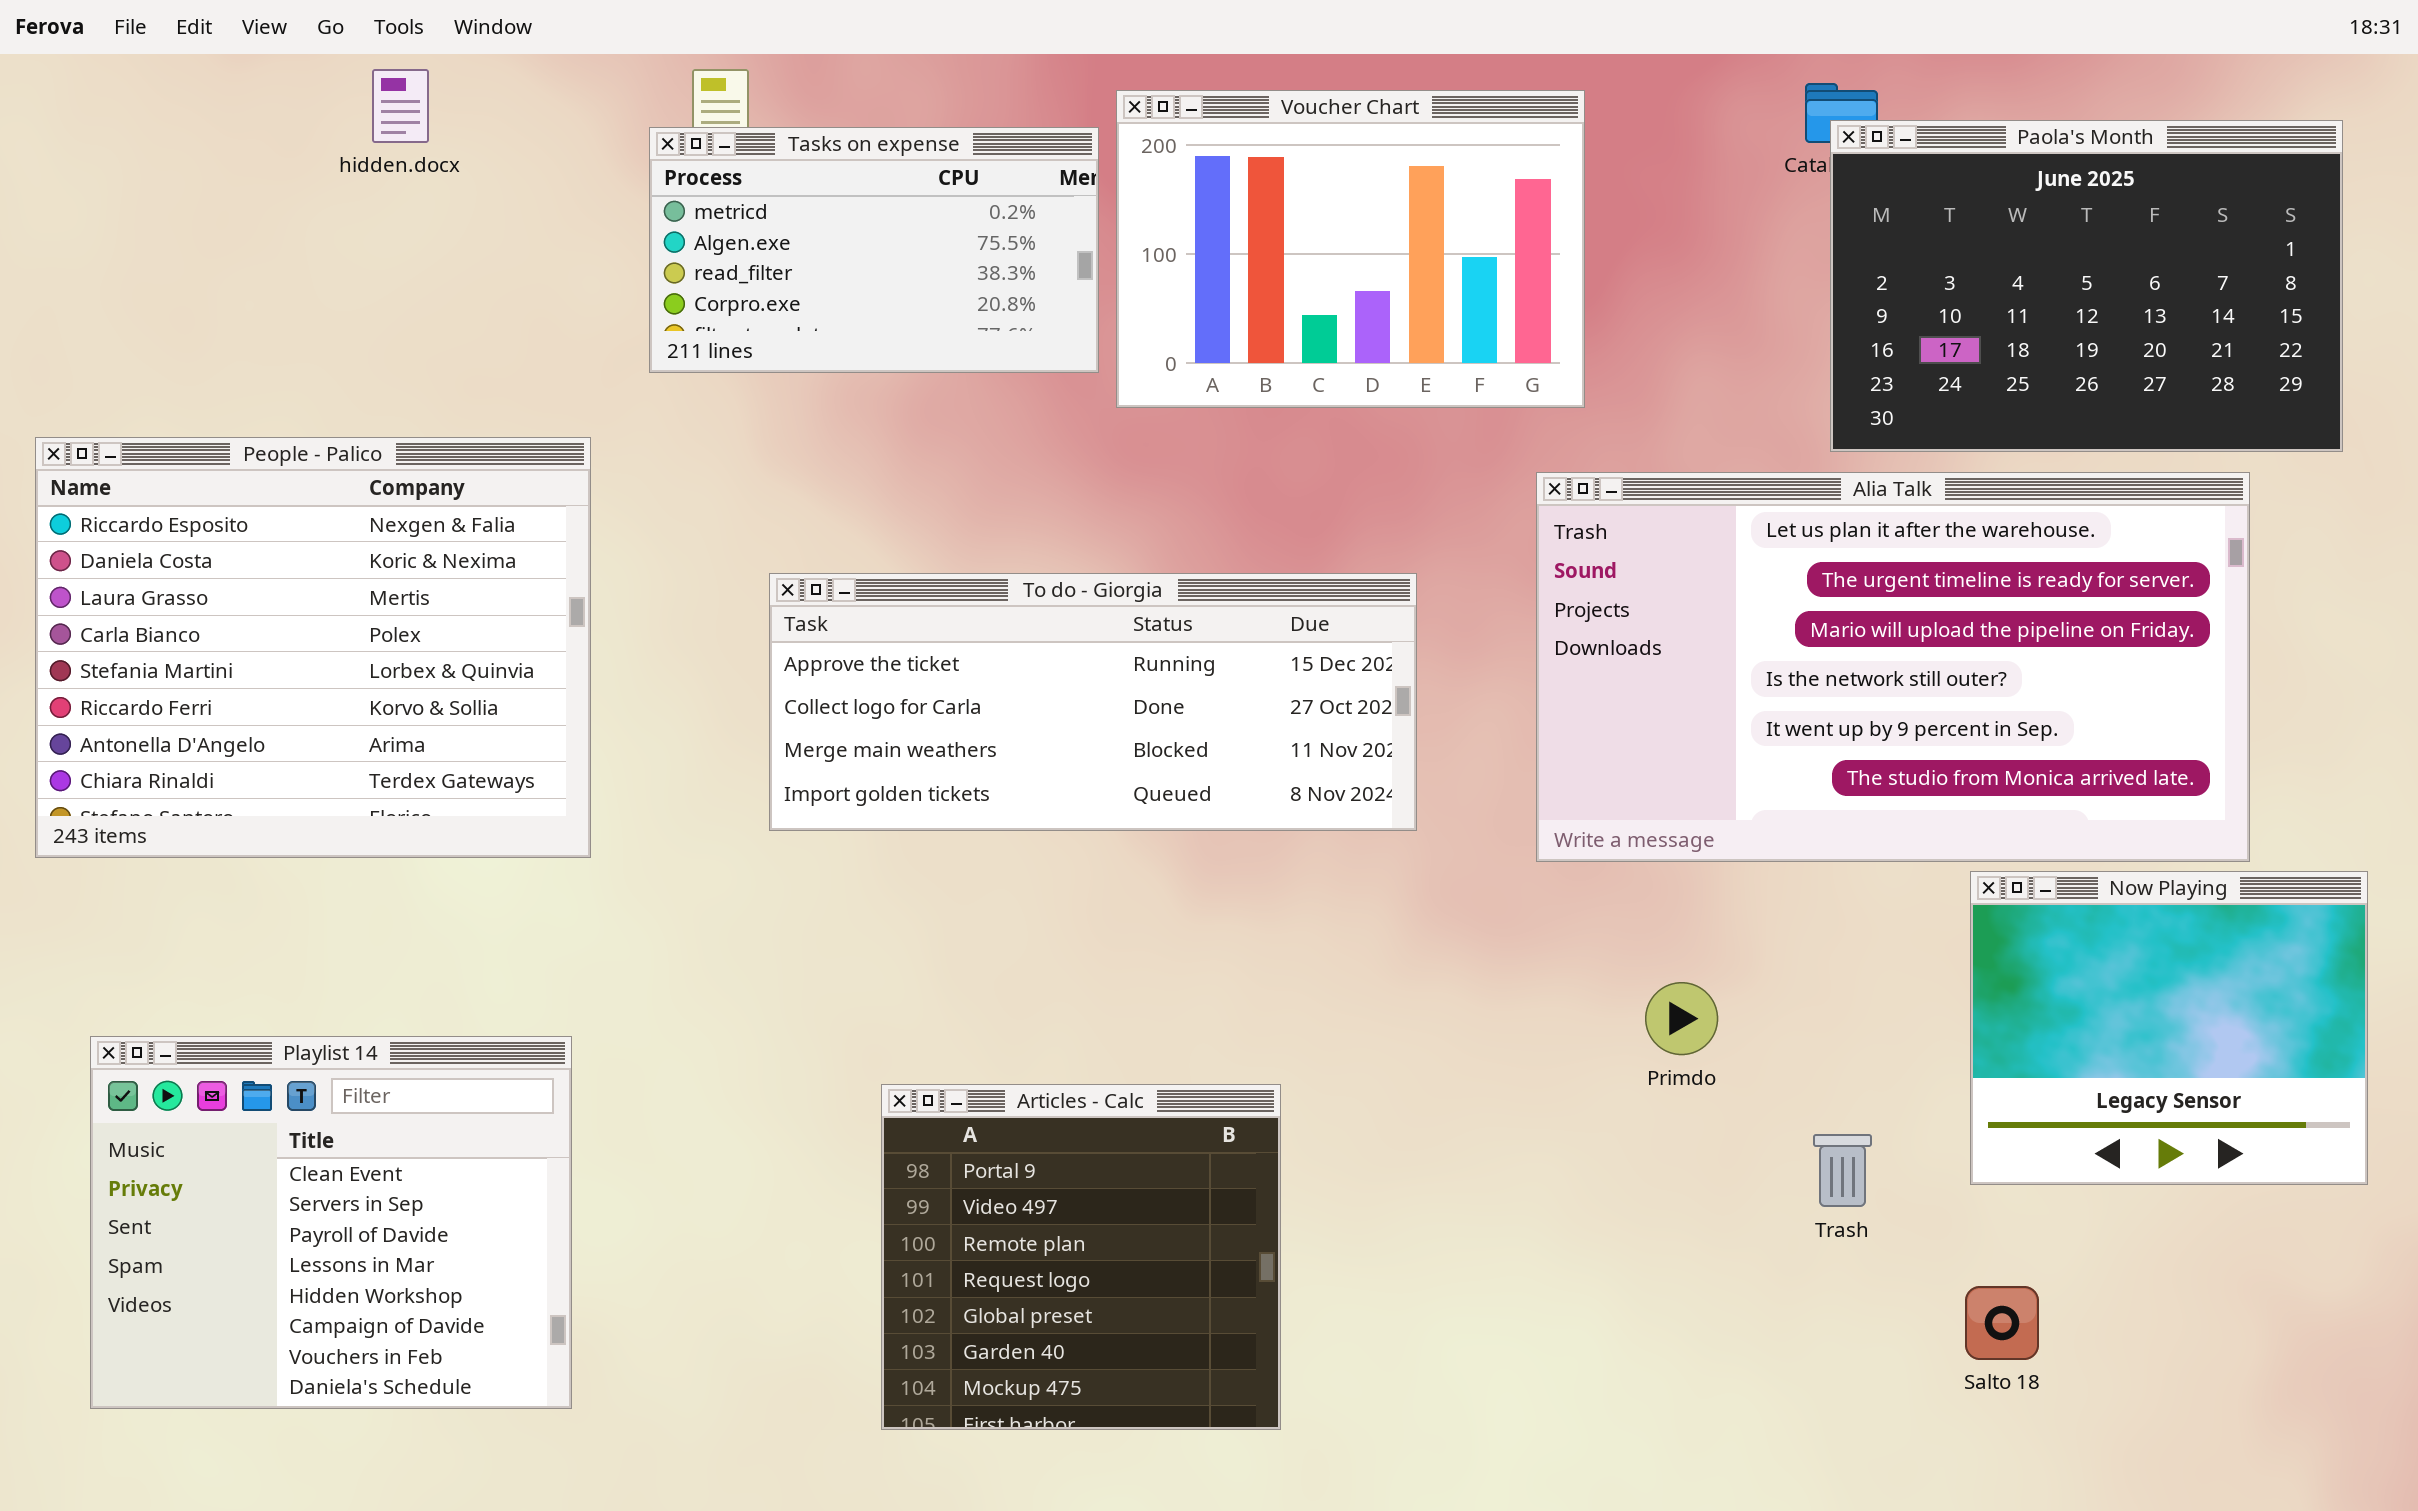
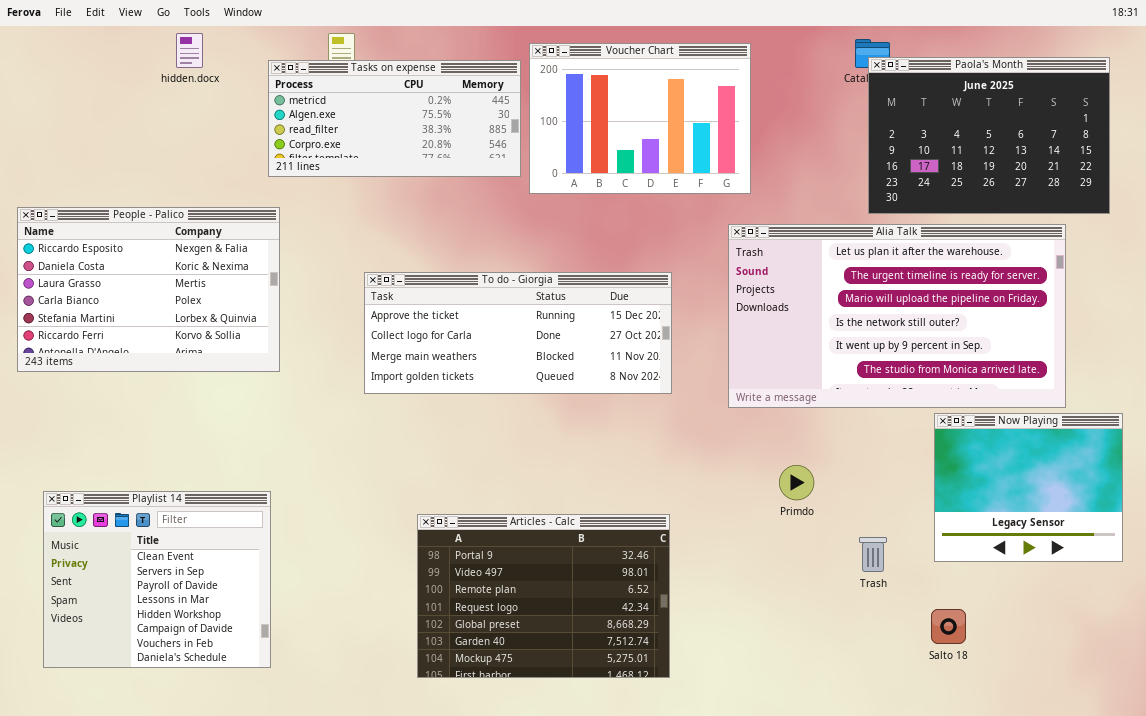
Tasks on expense: [649,127,1099,373] -> [268,60,521,177], resized
People - Palico: [35,437,591,858] -> [17,207,280,372], resized
Articles - Calc: [881,1084,1281,1430] -> [417,514,670,678], resized

